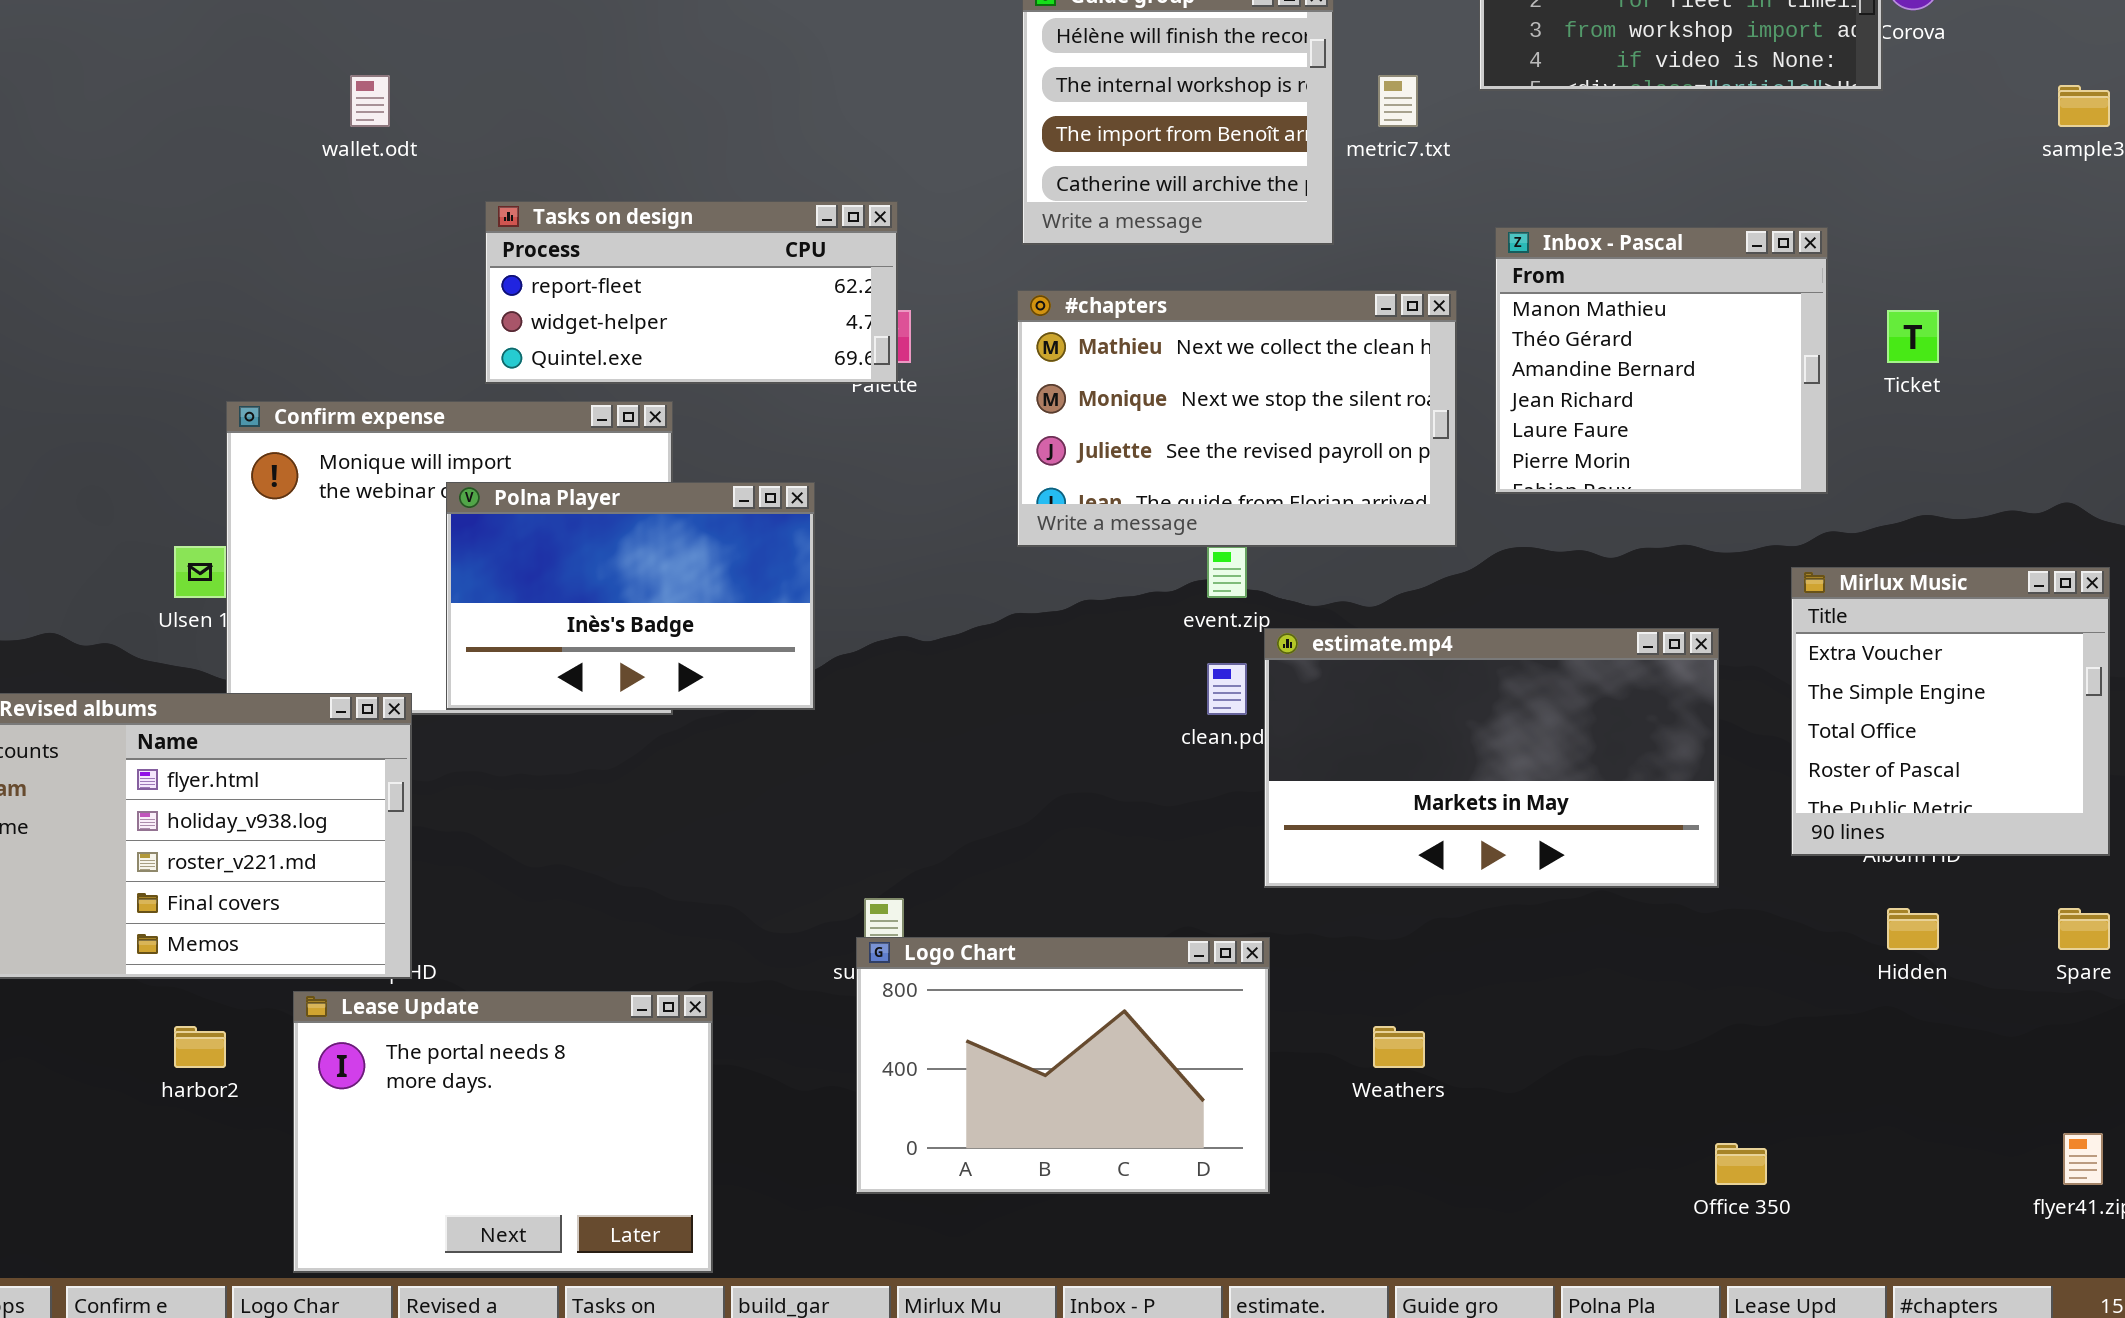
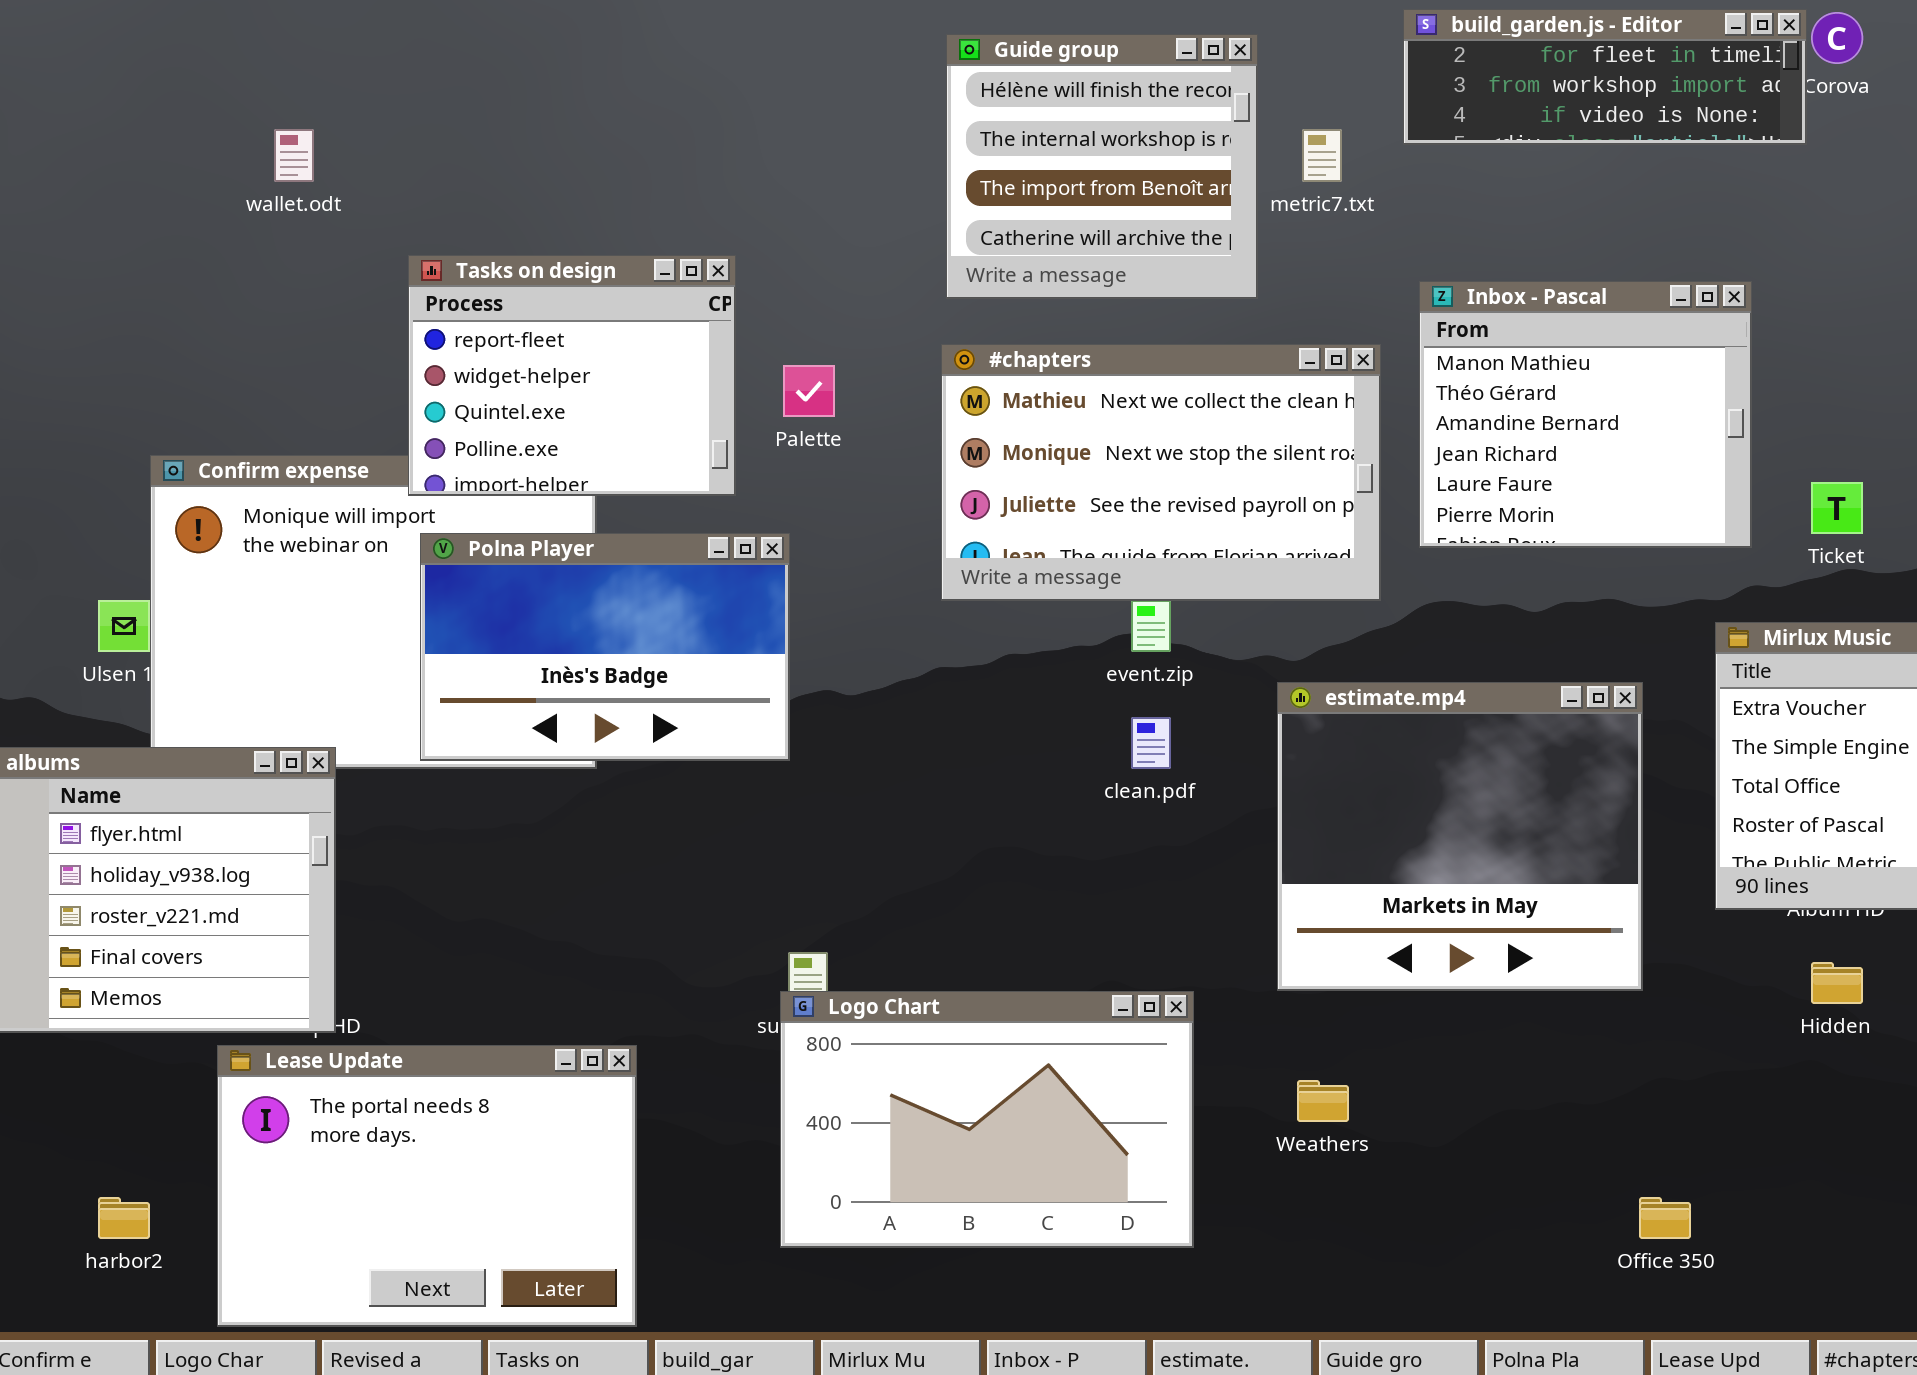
Tasks on design: [485,201,898,384] -> [408,255,736,496], resized
Ticket: [1887,310,1939,363] -> [1811,482,1863,534], moved
Polna Player: [446,482,815,710] -> [420,533,790,761], moved
estimate.mp4: [1264,628,1719,888] -> [1277,682,1643,991], resized
harbor2: [174,1026,226,1068] -> [98,1197,150,1239], moved

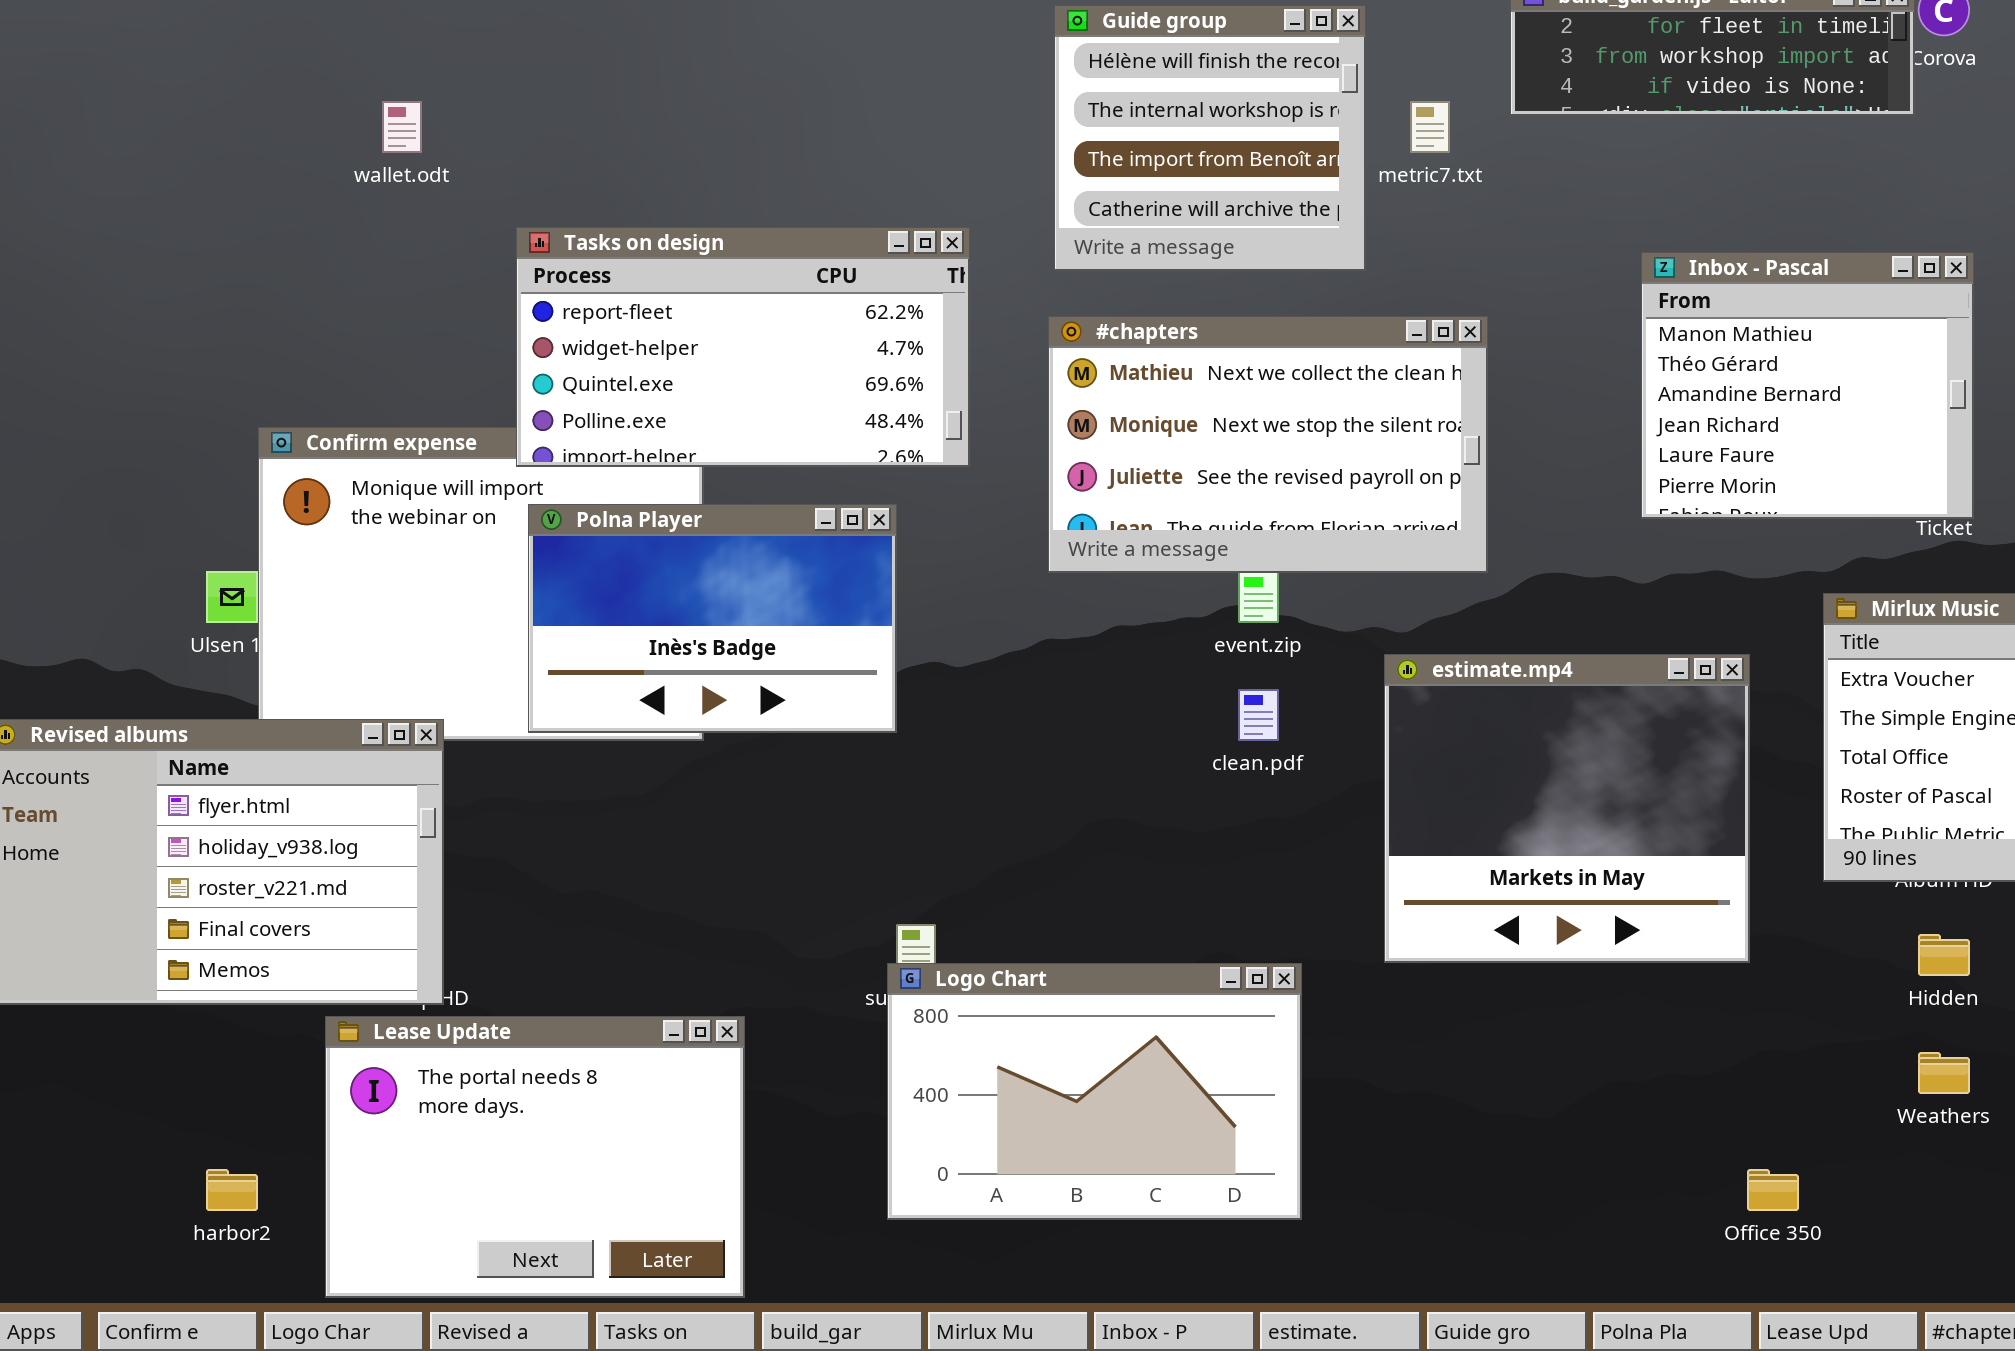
Tasks on design: [408,255,736,496] -> [516,227,970,467], resized
Inbox - Pascal: [1419,281,1752,548] -> [1641,252,1974,519], moved
Weathers: [1297,1080,1349,1122] -> [1918,1052,1970,1094], moved

